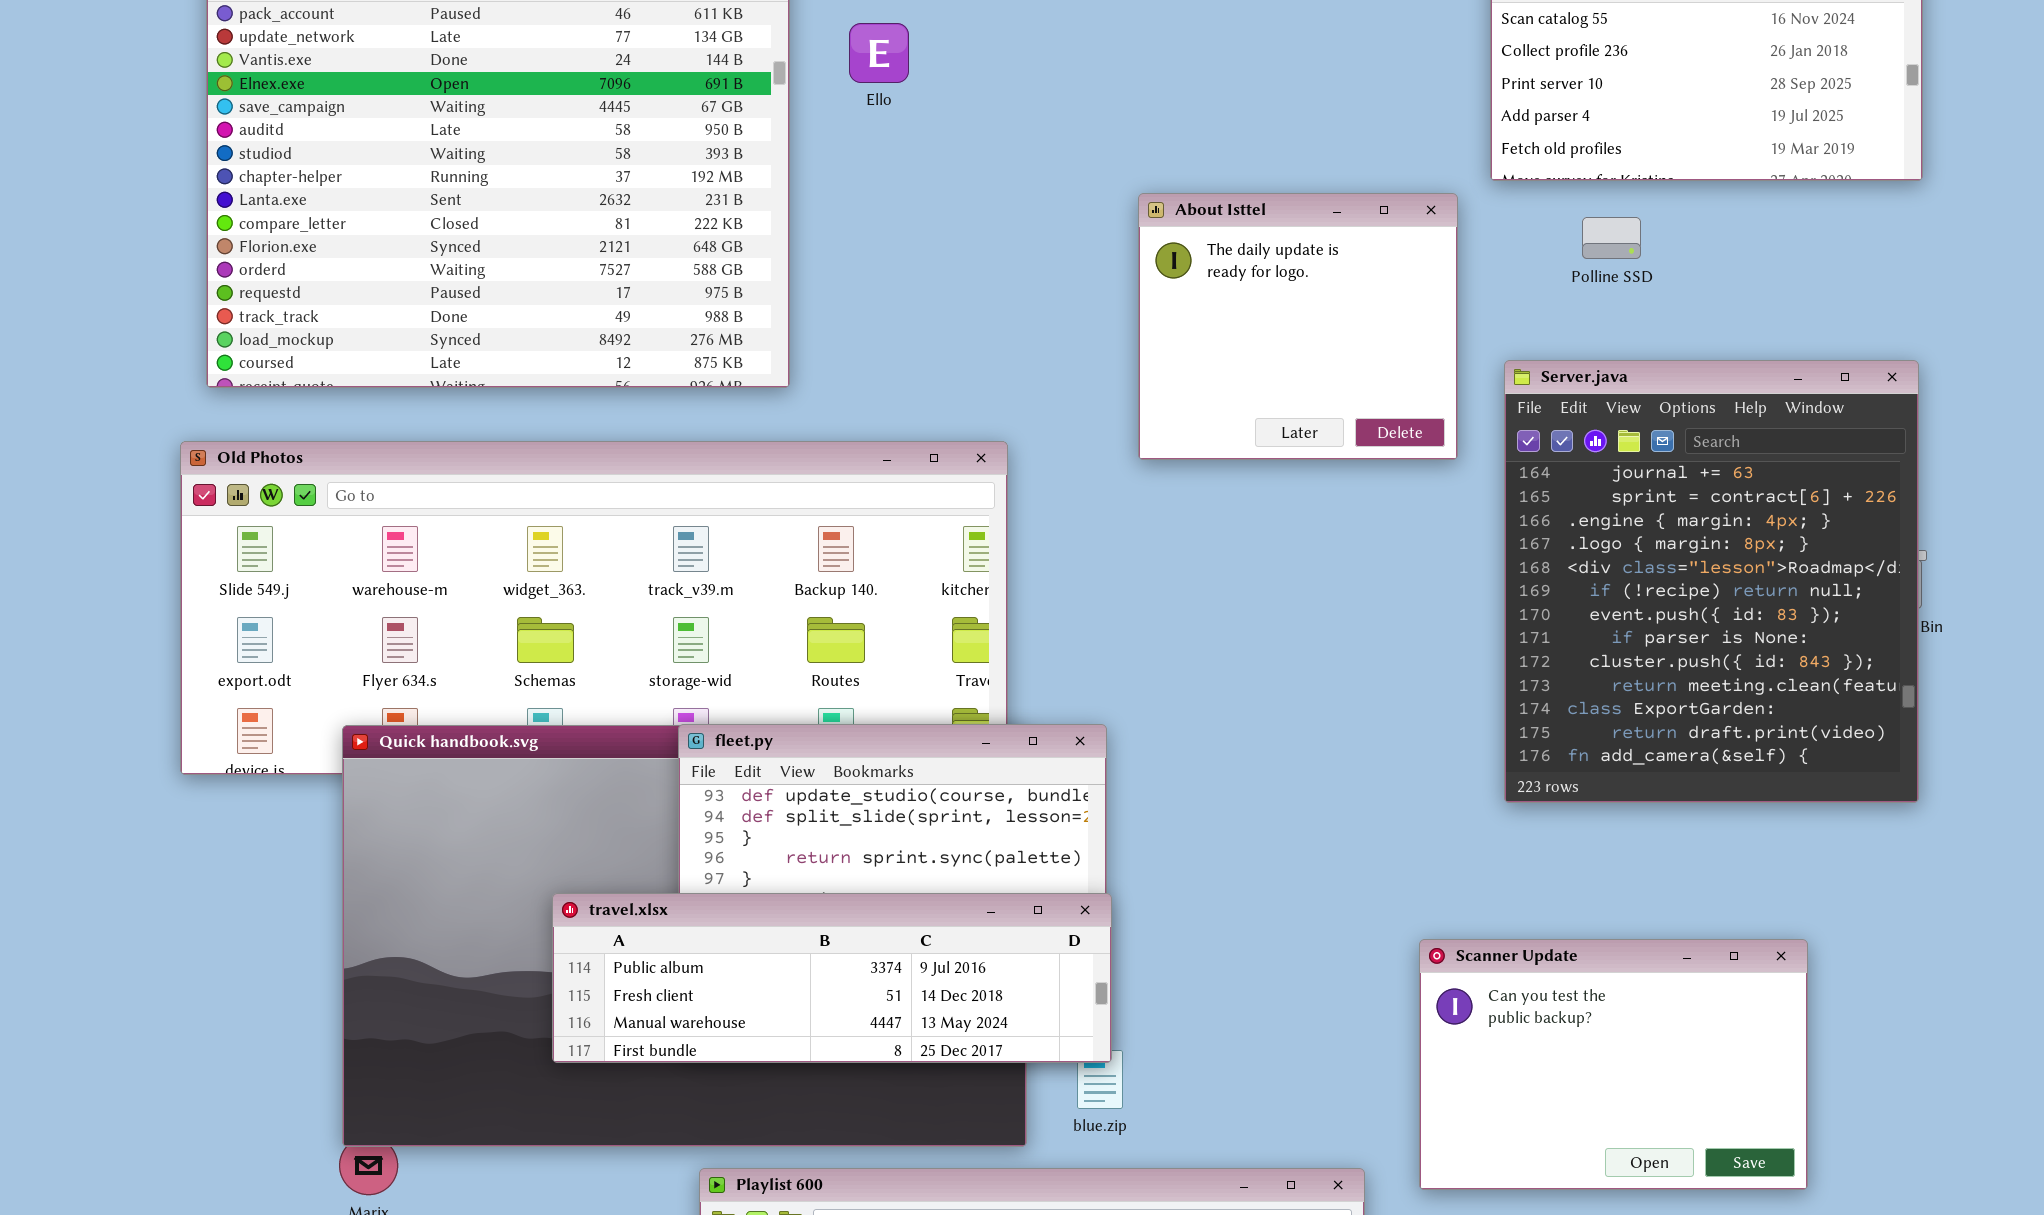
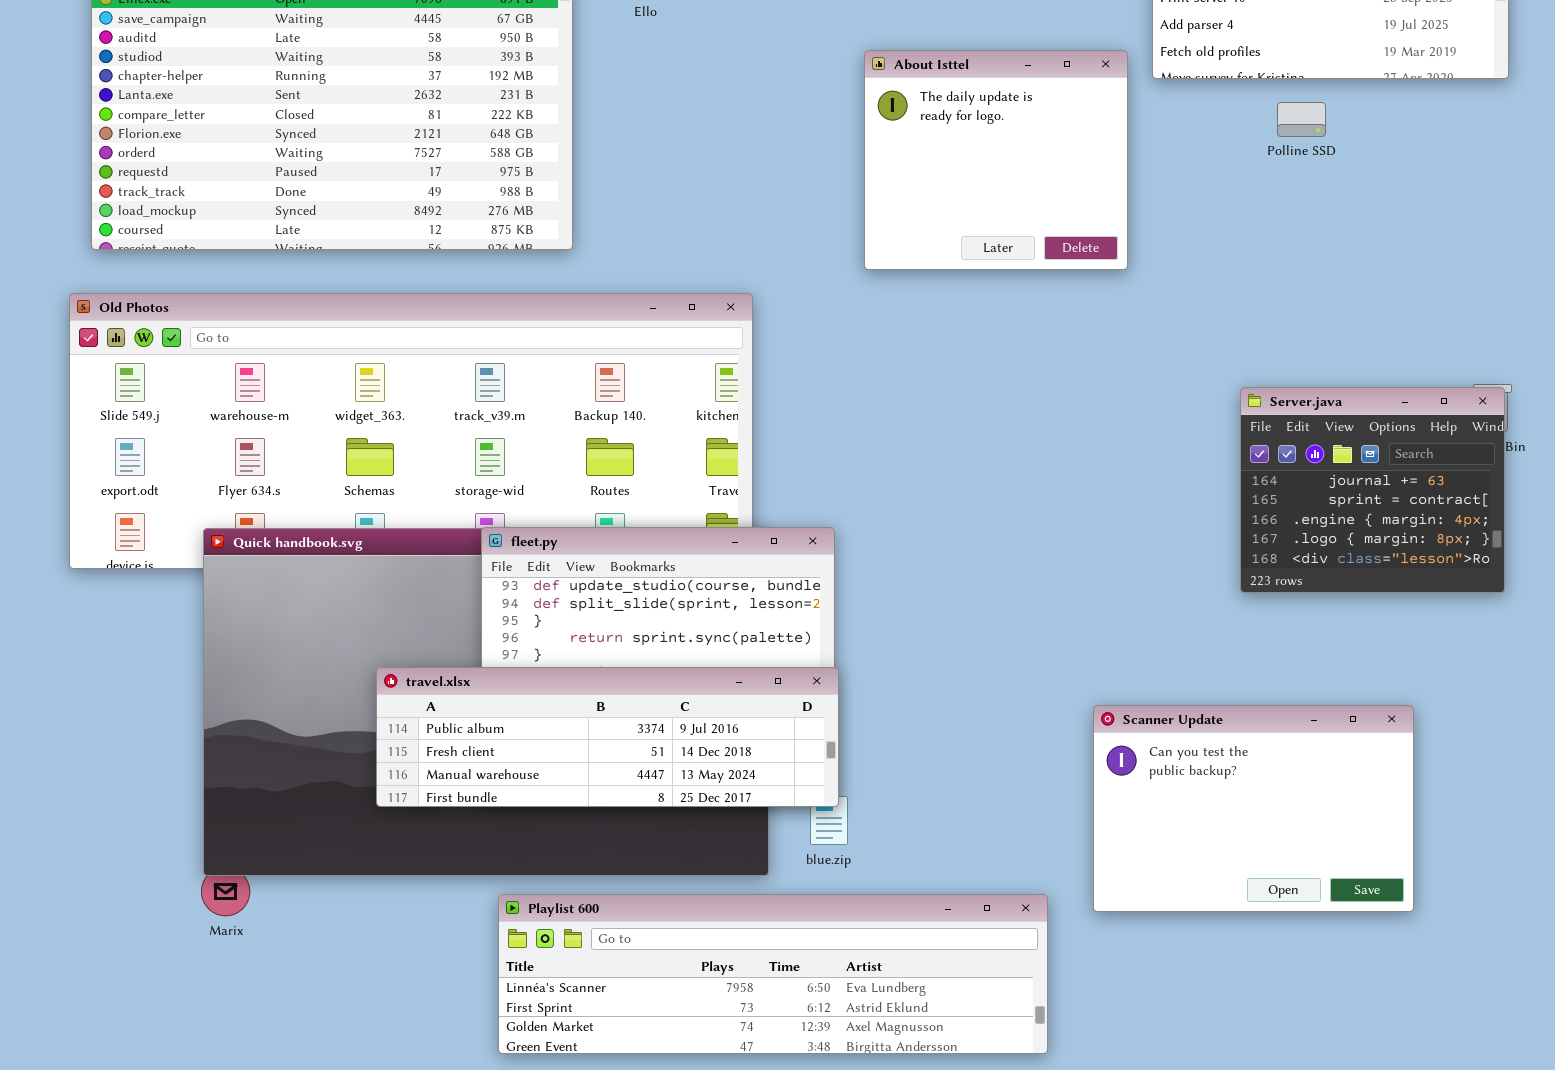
About Isttel: [1138,193,1458,460] -> [864,50,1128,270], moved
Polline SSD: [1582,217,1641,259] -> [1277,102,1326,137], moved
Server.java: [1504,360,1919,803] -> [1240,387,1505,593], resized

